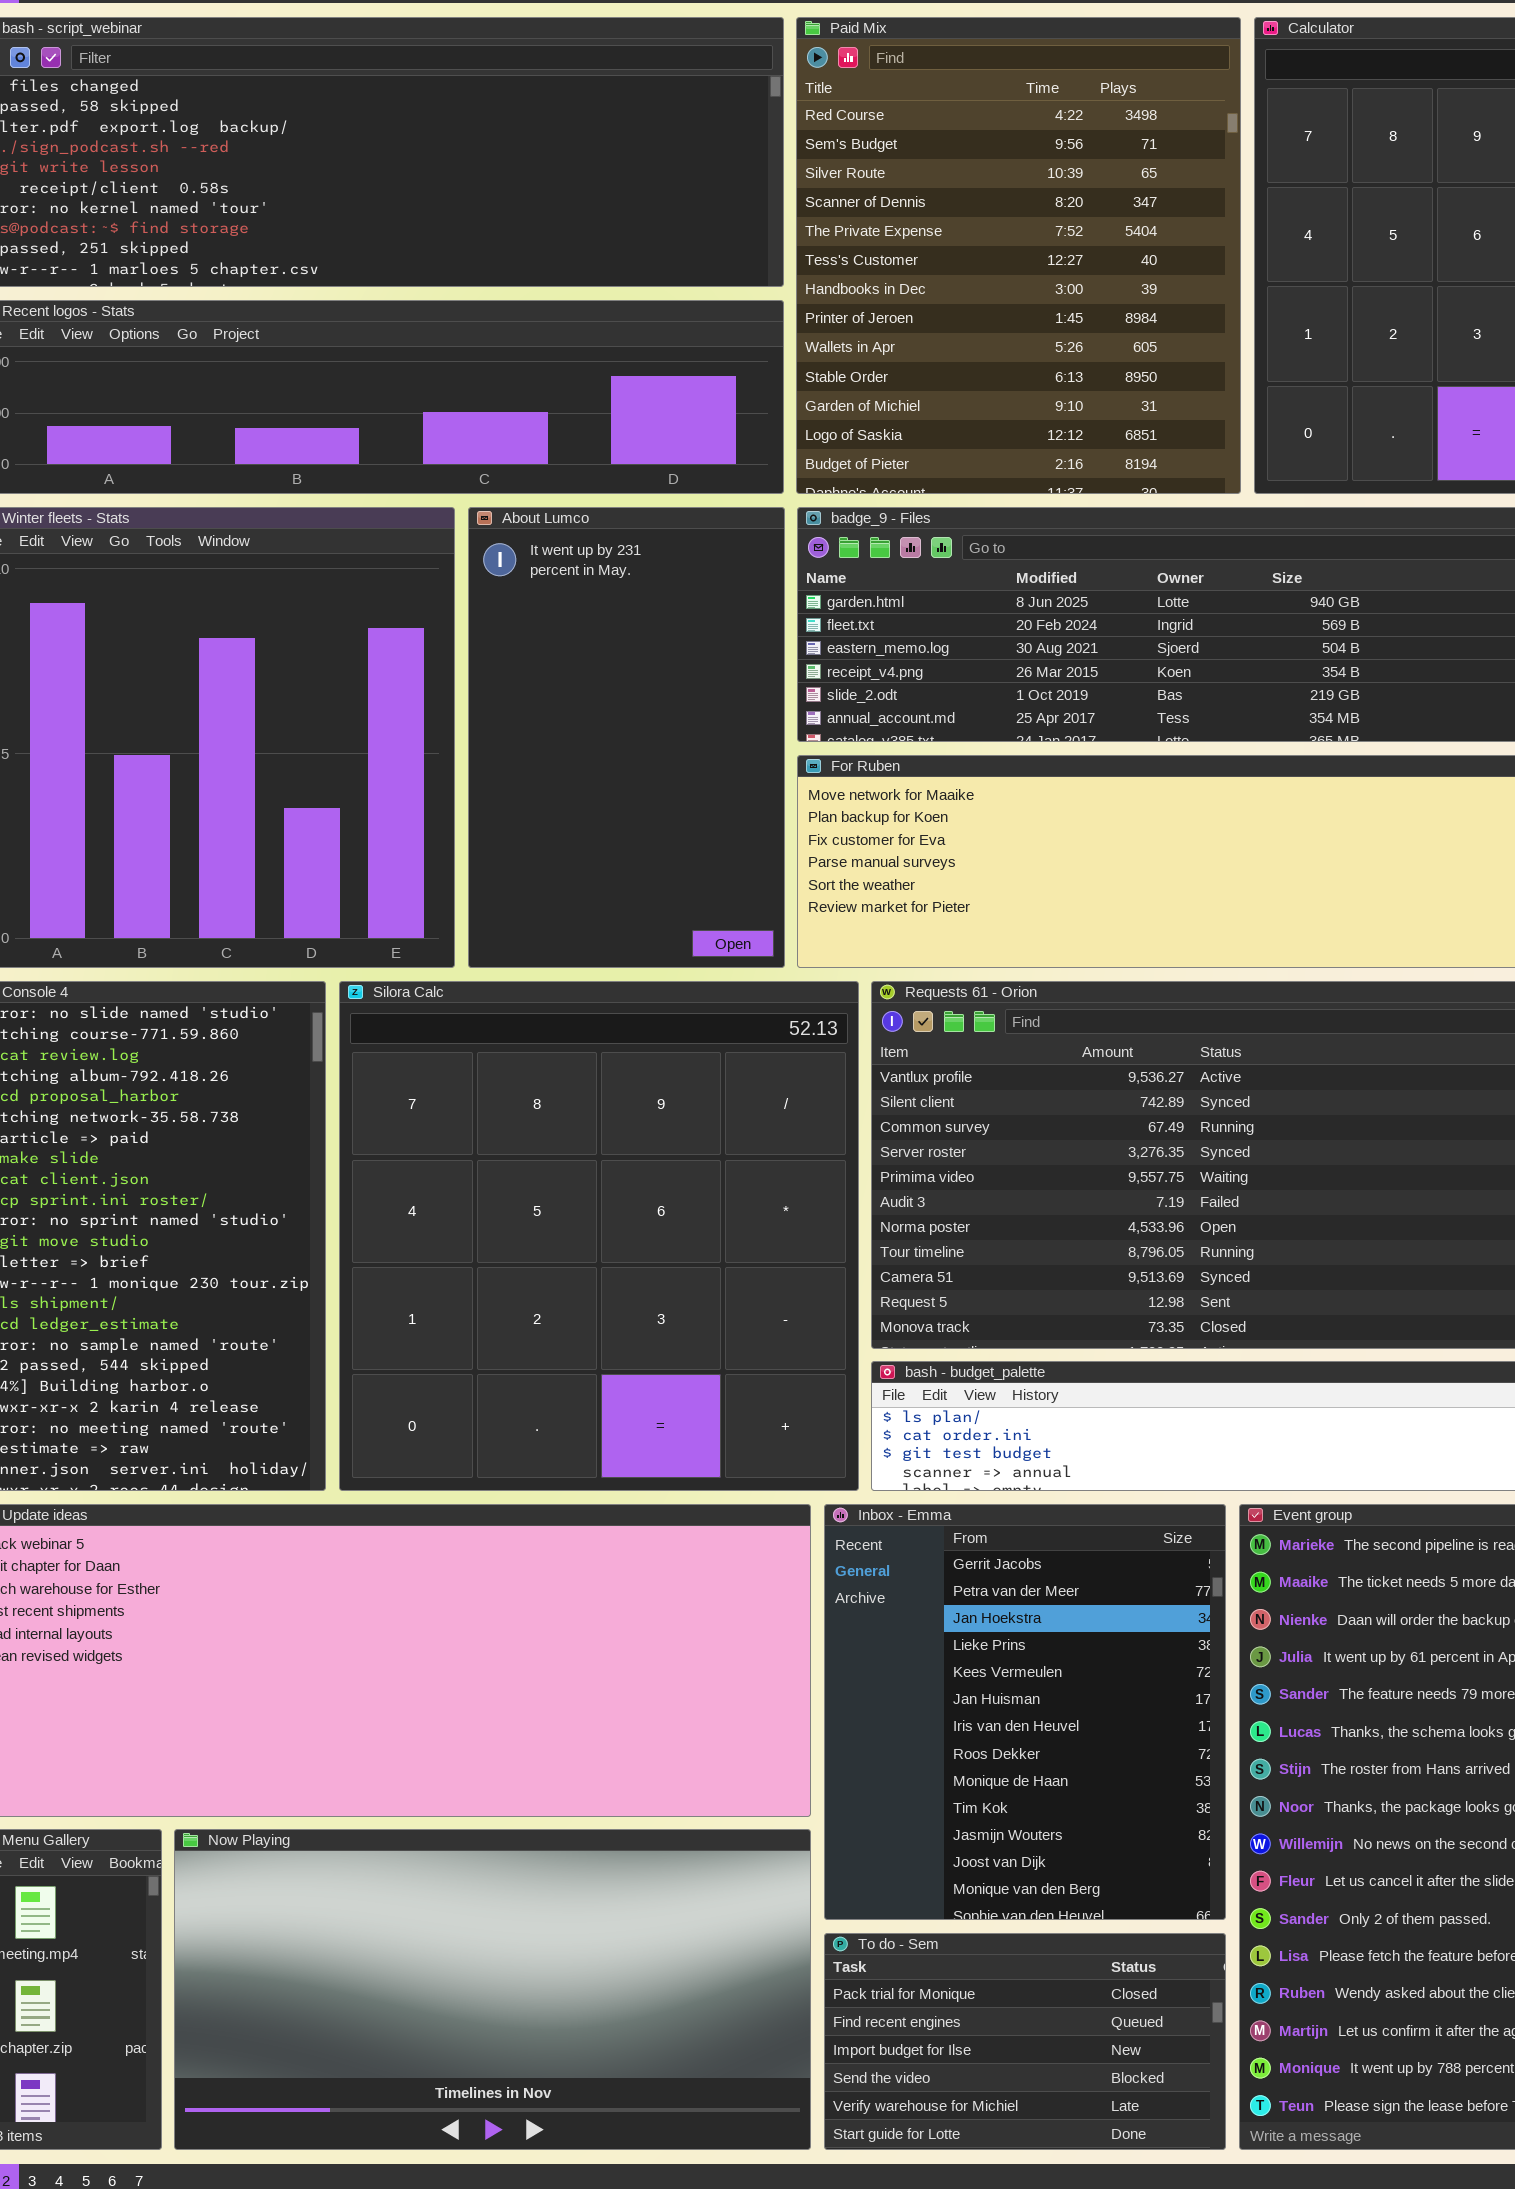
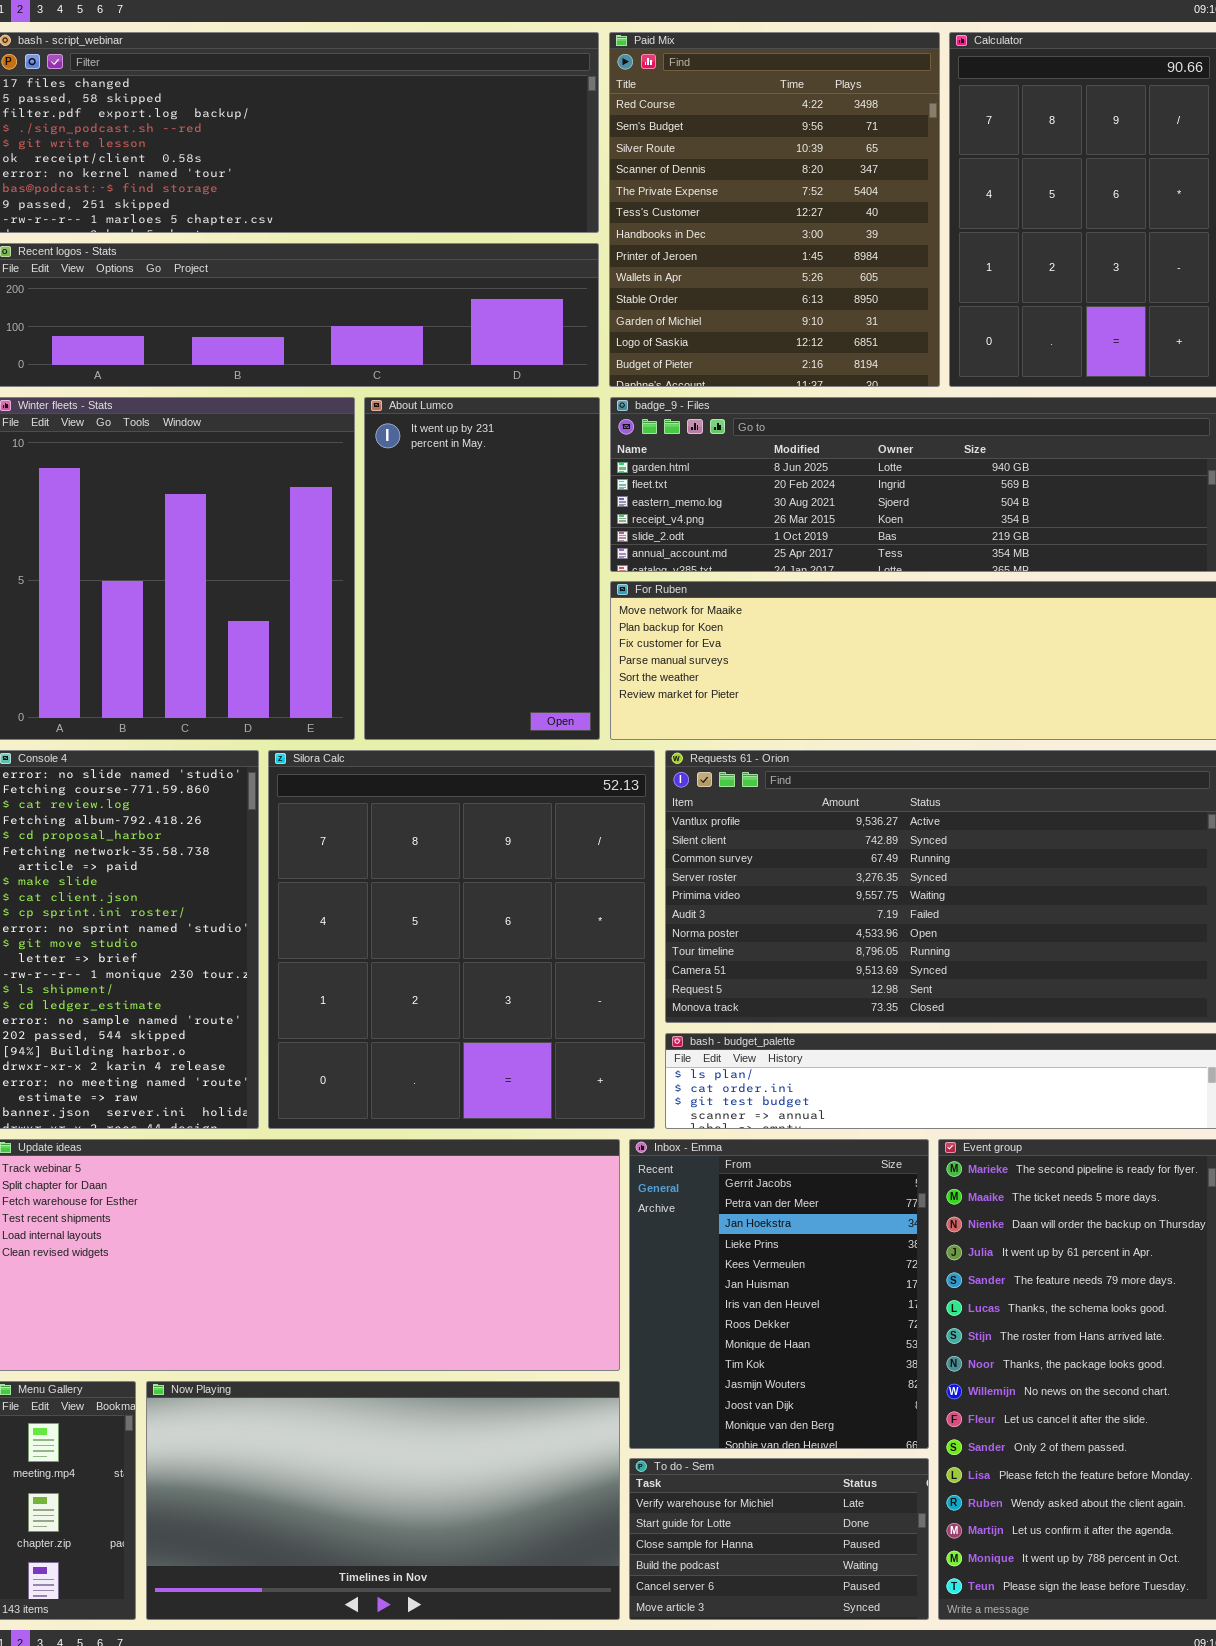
To do - Sem: [824,1933,1226,2150] -> [629,1458,929,1620], scrolled down 4 rows

